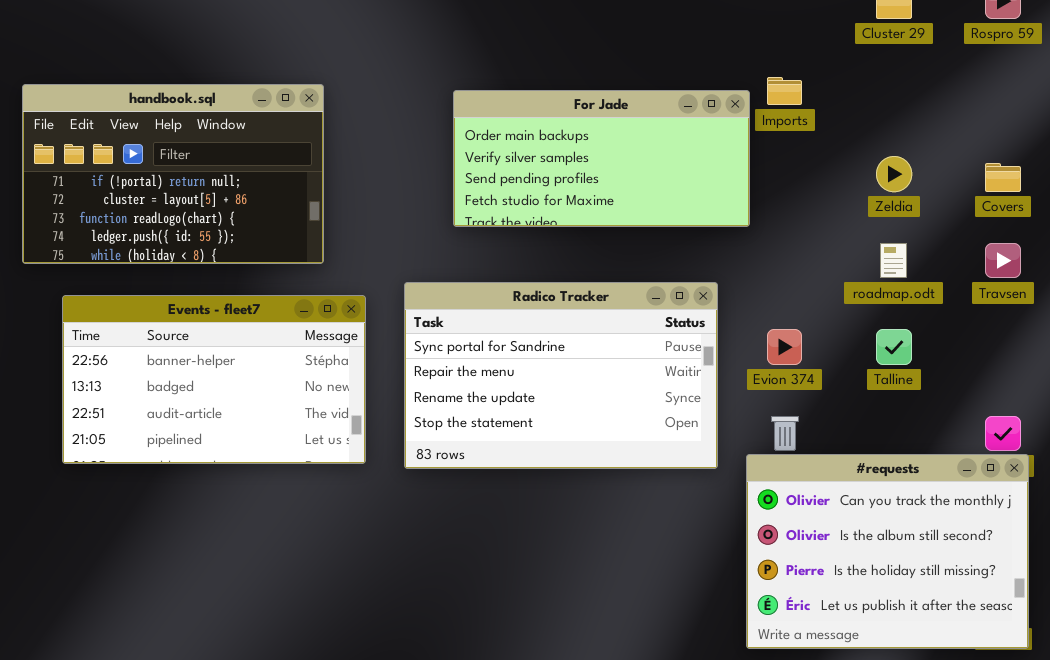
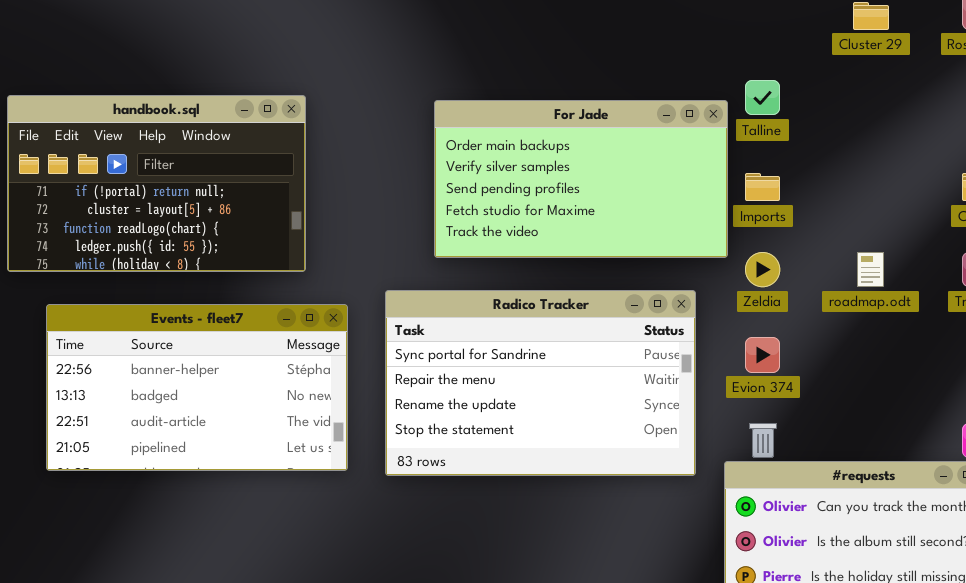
Imports: [767,77,802,105] -> [745,173,780,201], moved
For Jade: [453,90,750,227] -> [434,100,728,258], resized
Zeldia: [876,156,912,192] -> [745,252,780,287], moved
Talline: [876,329,912,365] -> [745,80,780,115], moved

